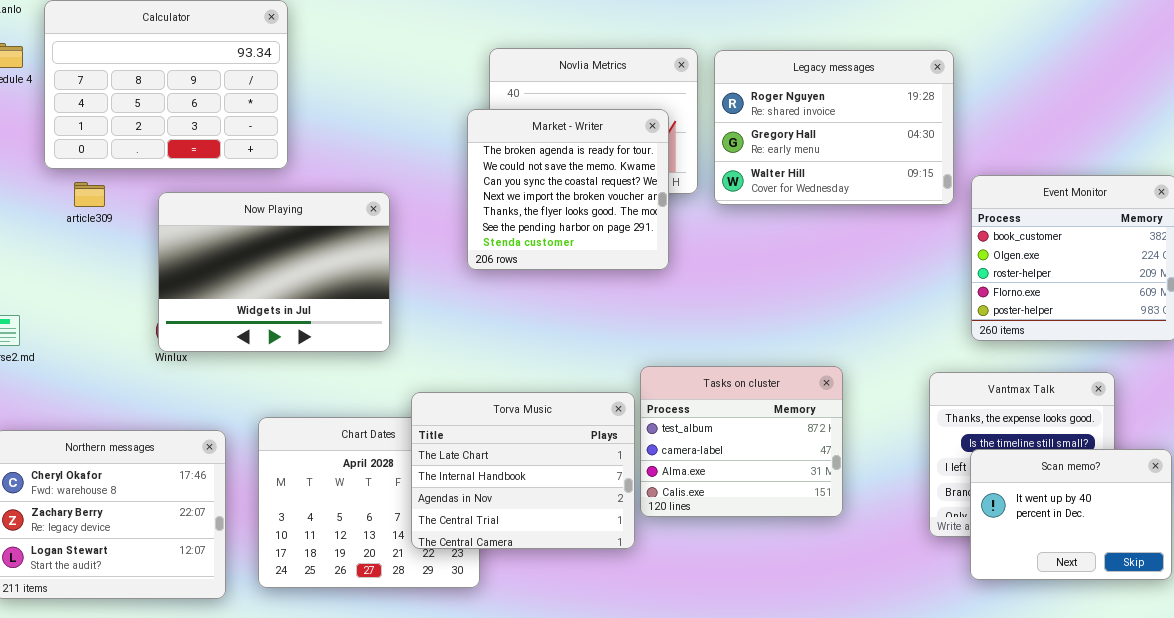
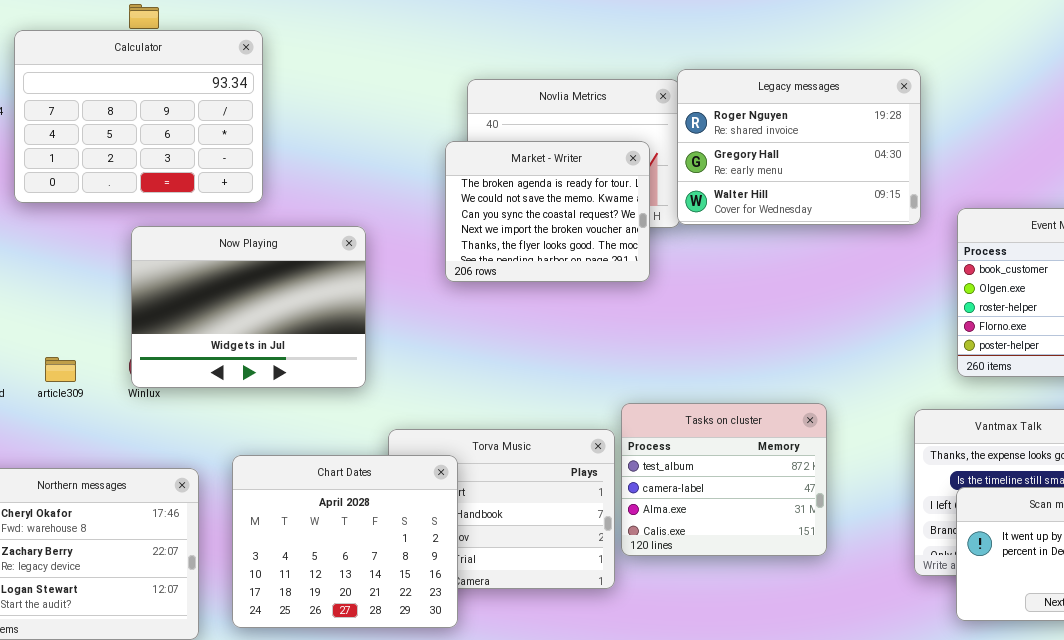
Legacy messages: [714,50,954,205] -> [677,69,921,225], moved
Market - Writer: [467,109,669,270] -> [445,141,650,282], resized
article309: [74,182,105,207] -> [45,357,76,382], moved
Chart Dates: [258,417,480,588] -> [232,455,458,628], raised

